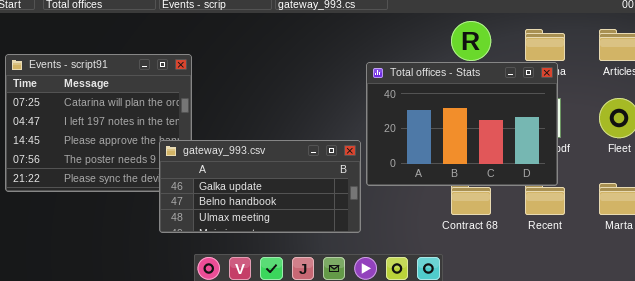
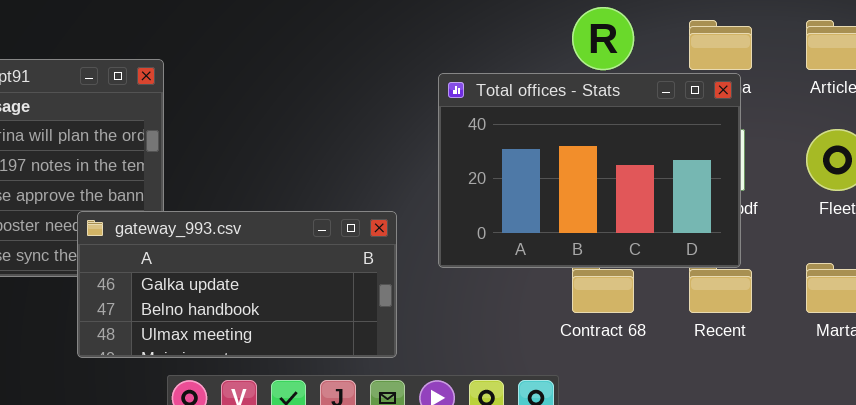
gateway_993.csv: [159,140,361,233] -> [77,211,397,358], moved

